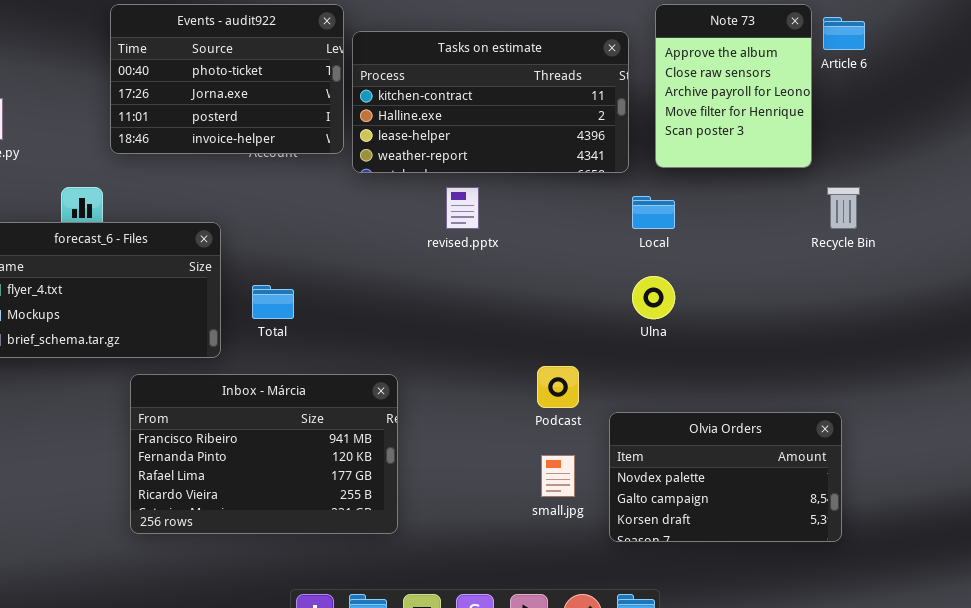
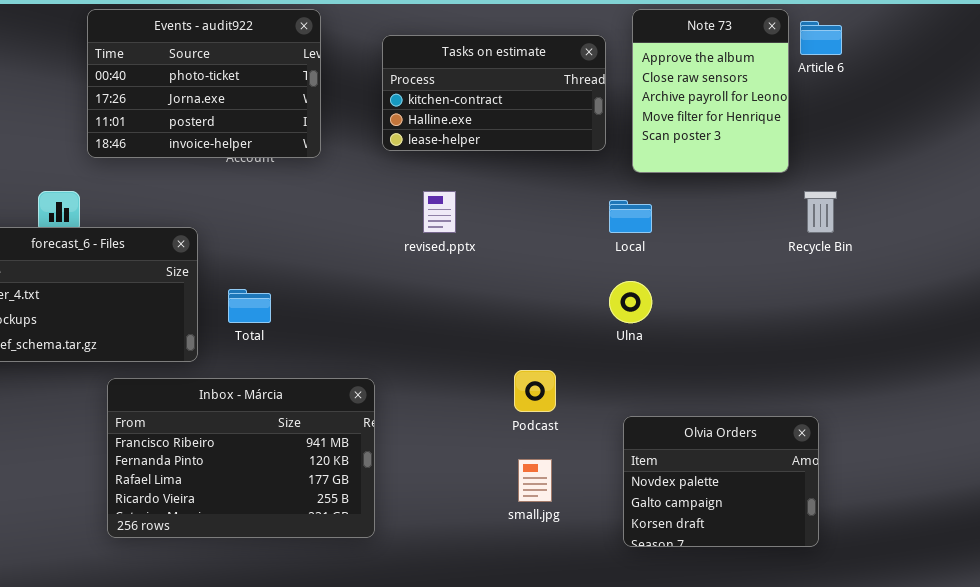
Tasks on estimate: [352,31,629,173] -> [382,35,606,151], resized
Olvia Orders: [609,412,842,542] -> [623,416,819,547], resized

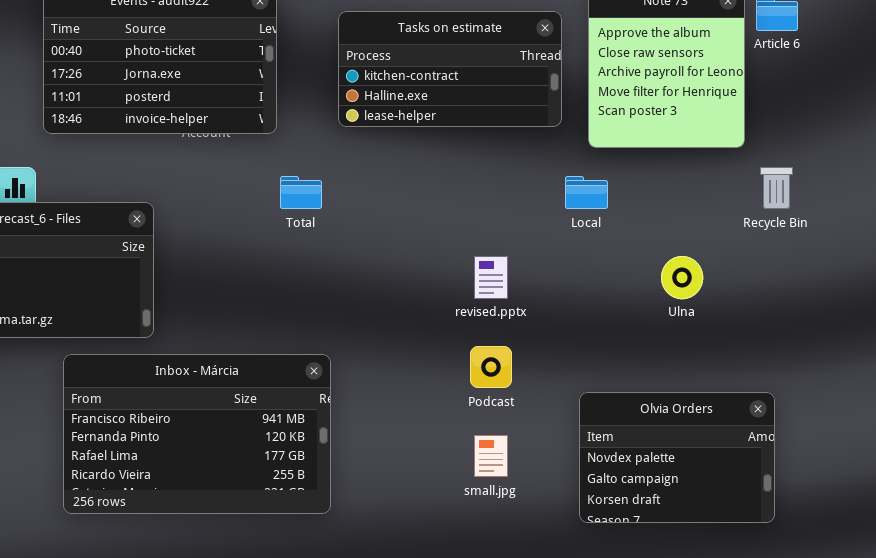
revised.pptx: [423,191,456,233] -> [474,256,508,299], moved
Ulna: [609,281,652,323] -> [661,256,703,299], moved
Total: [228,289,271,323] -> [280,176,322,209], moved

